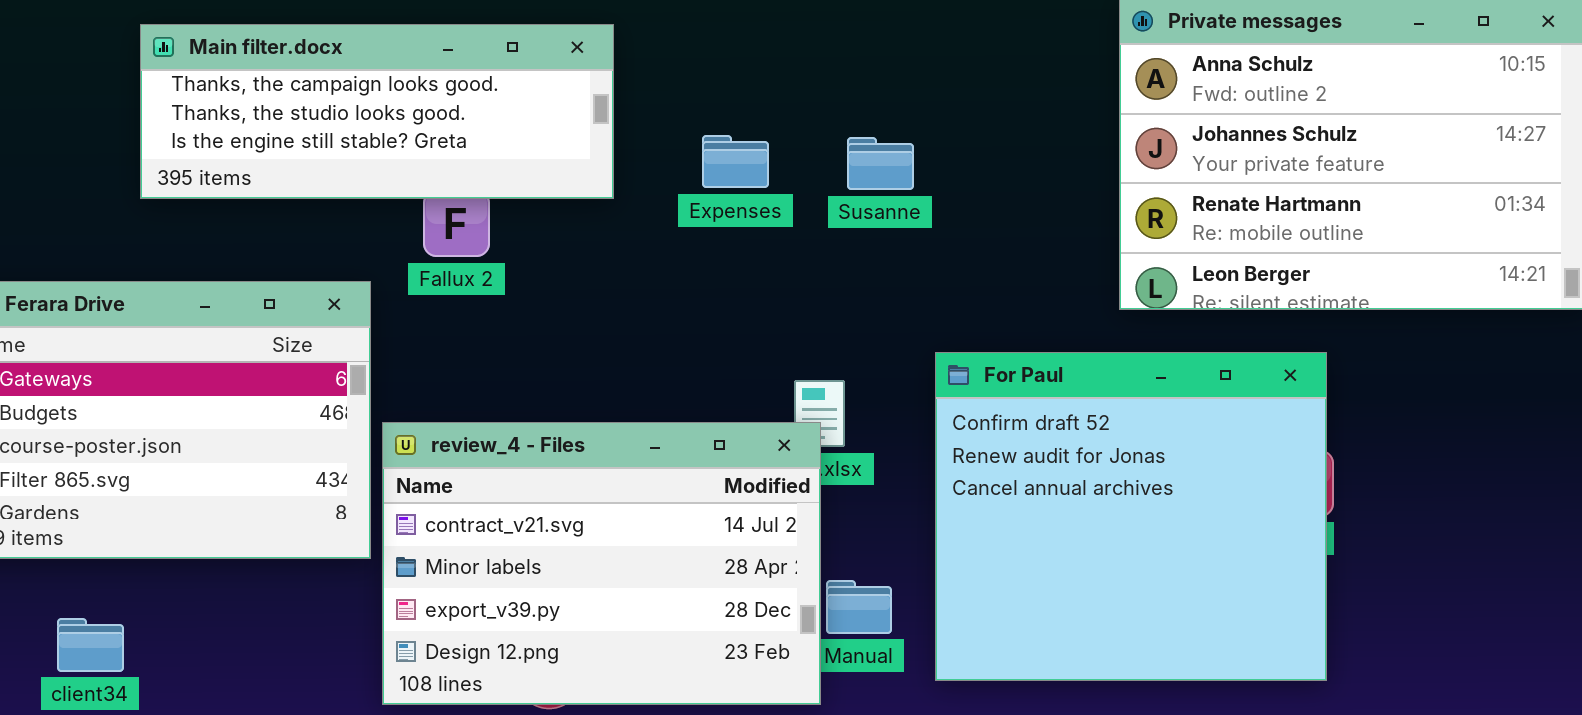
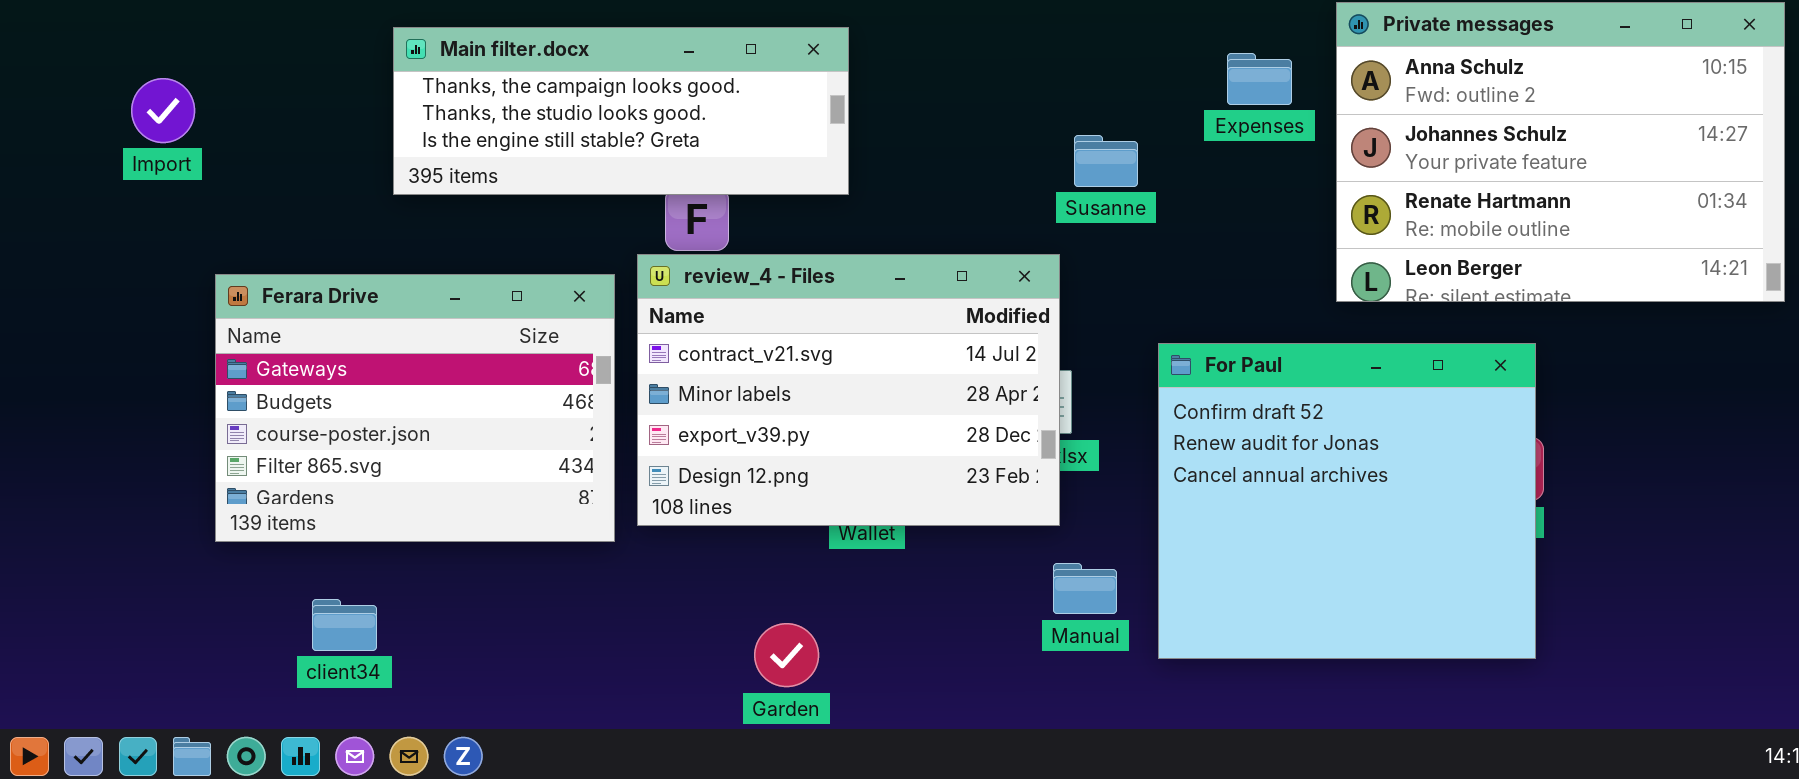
Expenses: [702,135,769,188] -> [1227,53,1292,105], moved
review_4 - Files: [382,422,821,705] -> [637,254,1060,526], moved

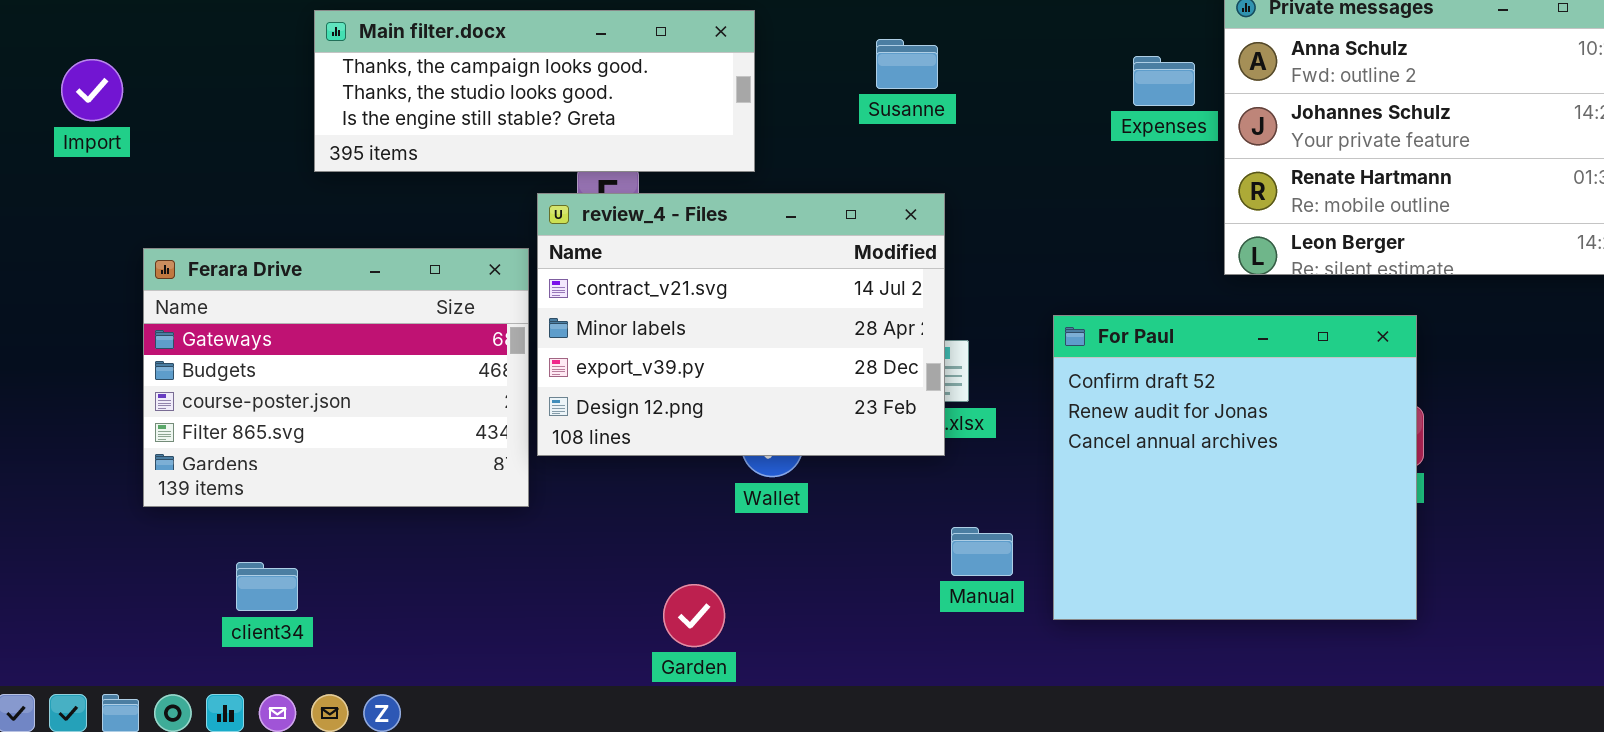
Expenses: [1227,53,1292,105] -> [1133,56,1195,106], moved
Susanne: [1074,135,1138,187] -> [876,39,938,89], moved
review_4 - Files: [637,254,1060,526] -> [537,193,945,456], moved

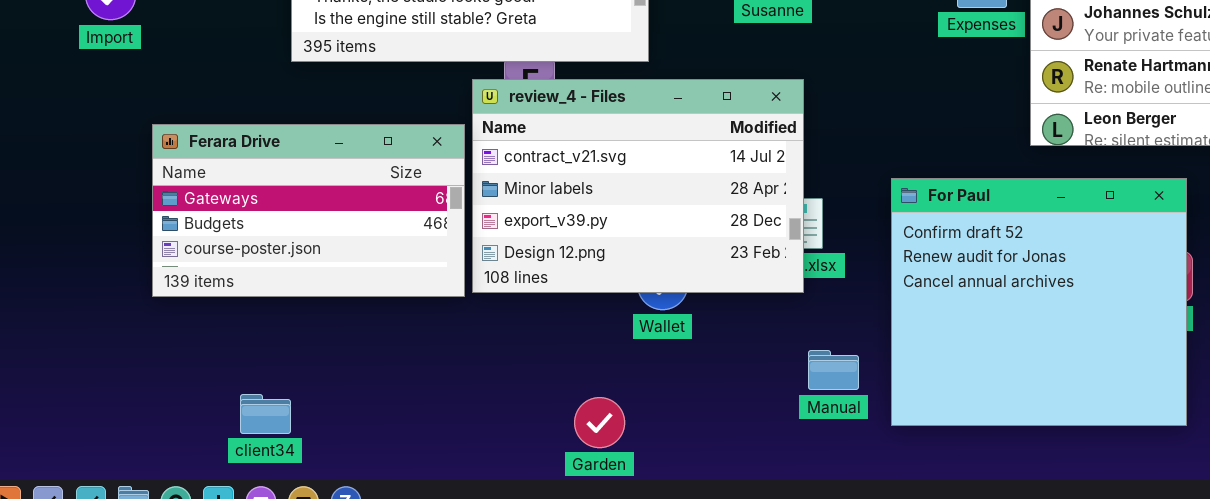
Ferara Drive: [143,248,529,507] -> [152,124,465,297], resized
client34: [236,562,298,611] -> [240,394,291,434], moved

